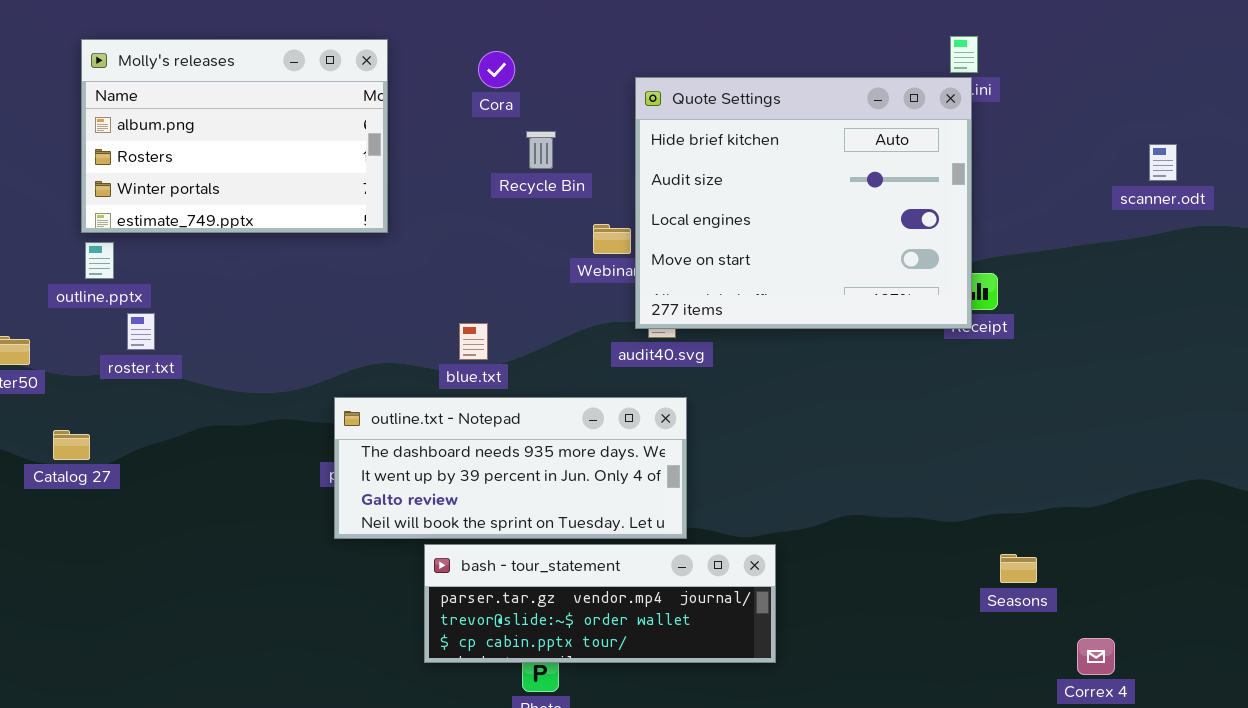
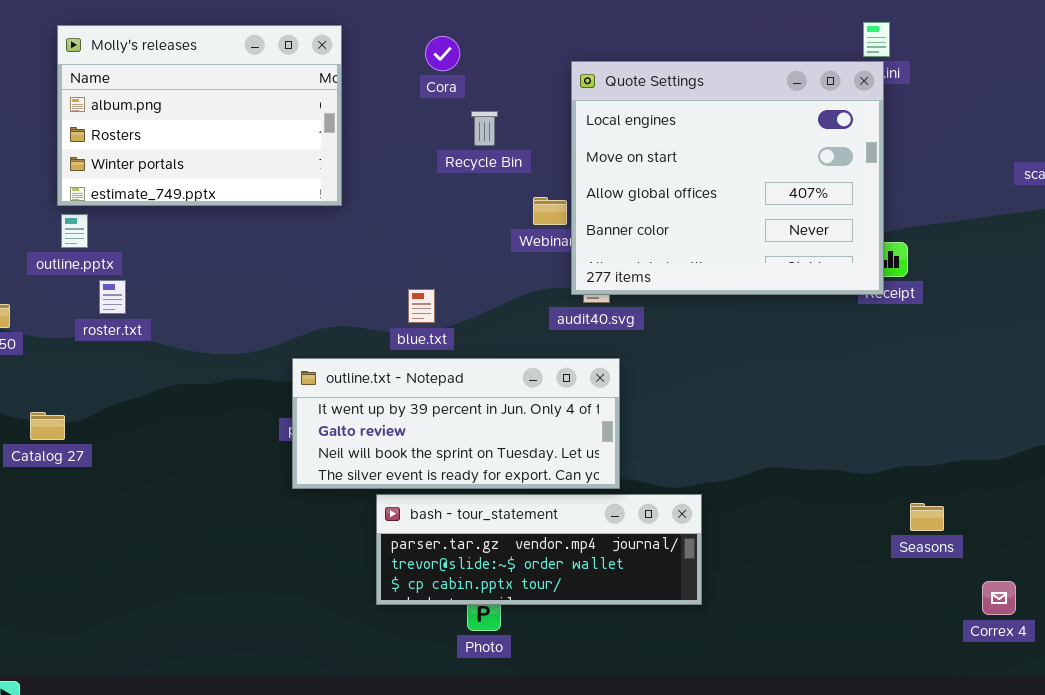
Quote Settings: [635,77,972,329] -> [571,61,884,295], scrolled down 2 rows
outline.txt - Notepad: [334,397,687,539] -> [292,358,620,489], scrolled down 1 row
Catalog 27: [53,430,90,460] -> [30,412,65,440], moved

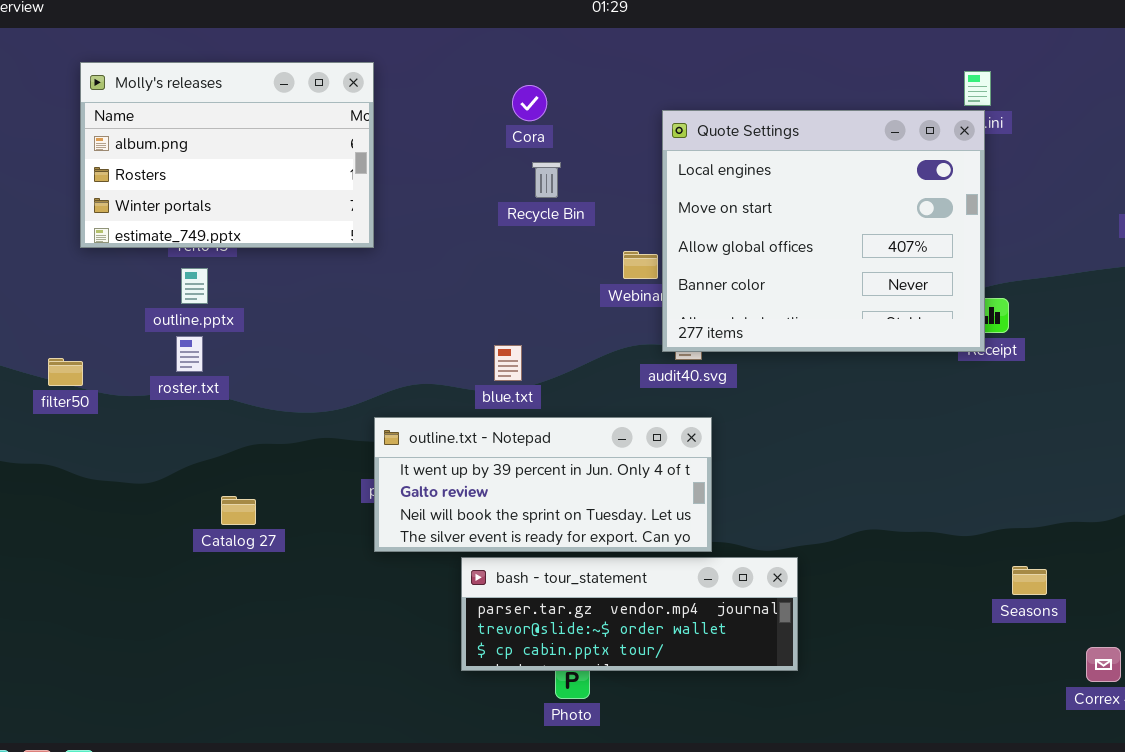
Molly's releases: [57,25,342,206] -> [80,62,374,248], moved
Recycle Bin: [471,111,498,146] -> [532,162,561,198], moved
outline.pptx: [61,214,88,248] -> [181,268,208,304], moved
Catalog 27: [30,412,65,440] -> [221,496,256,525], moved

